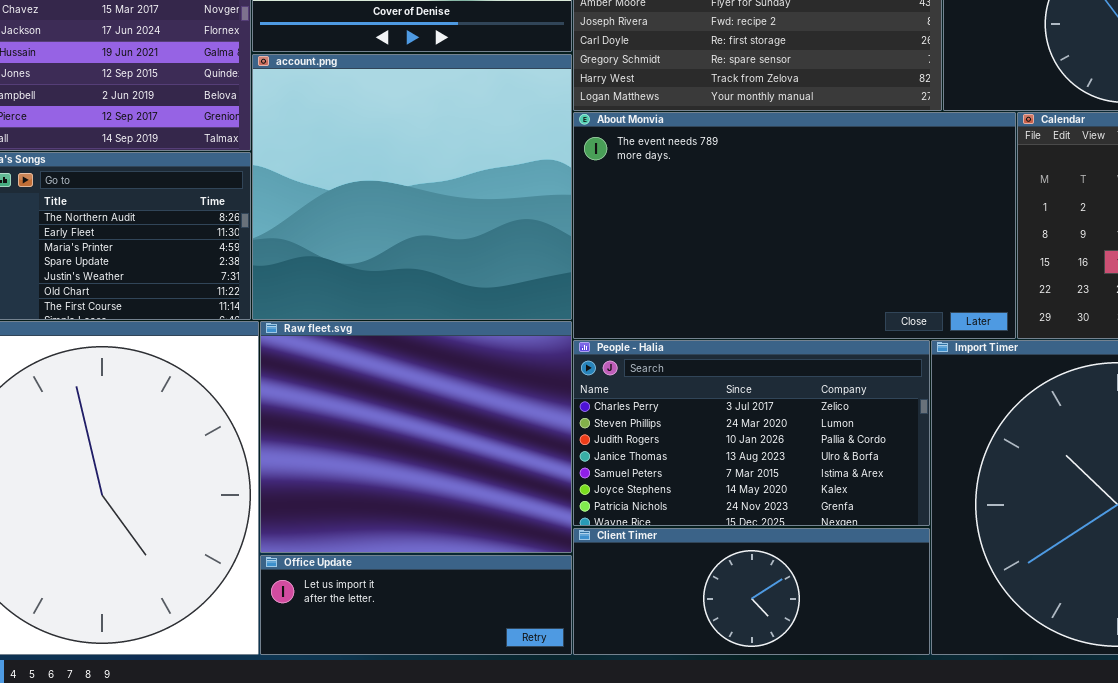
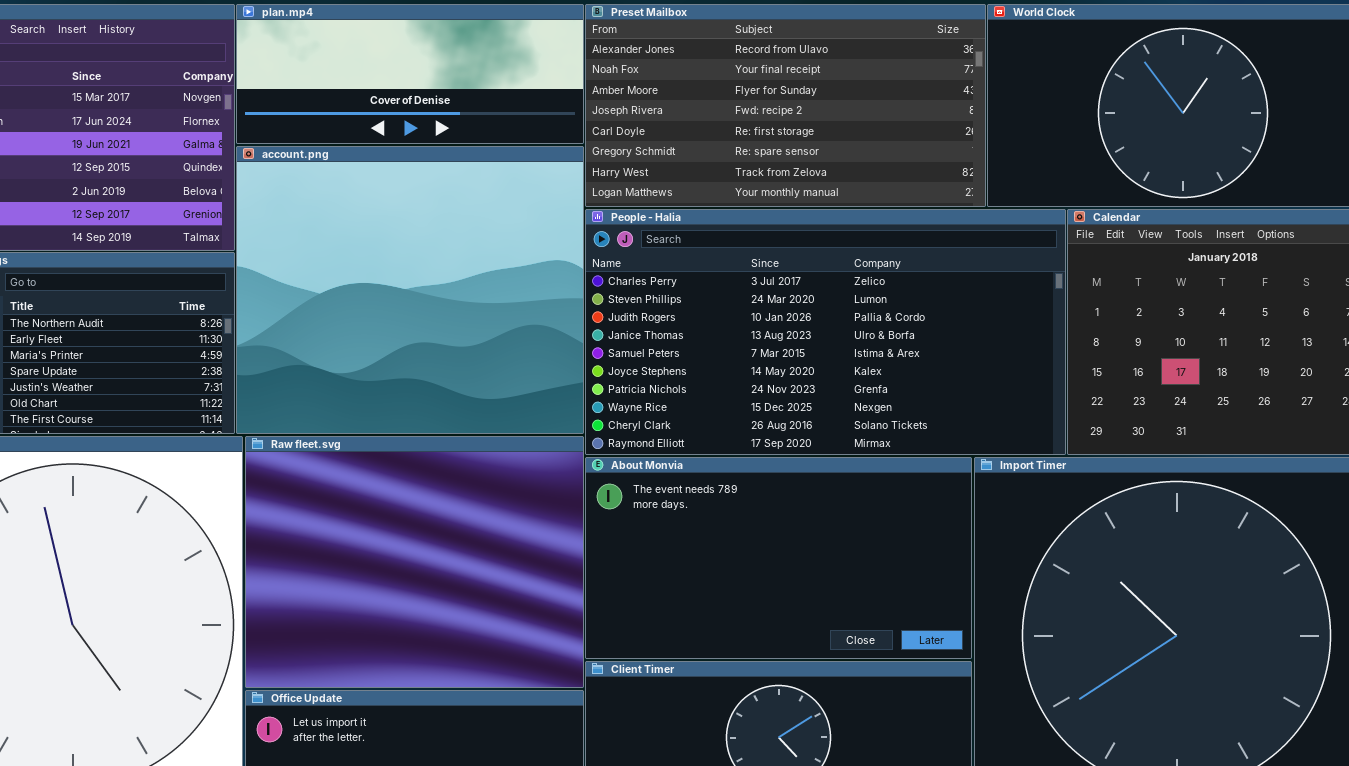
About Monvia: [573,112,1016,339] -> [585,457,972,659], moved, resized
People - Halia: [573,340,930,526] -> [585,209,1066,455], moved, resized

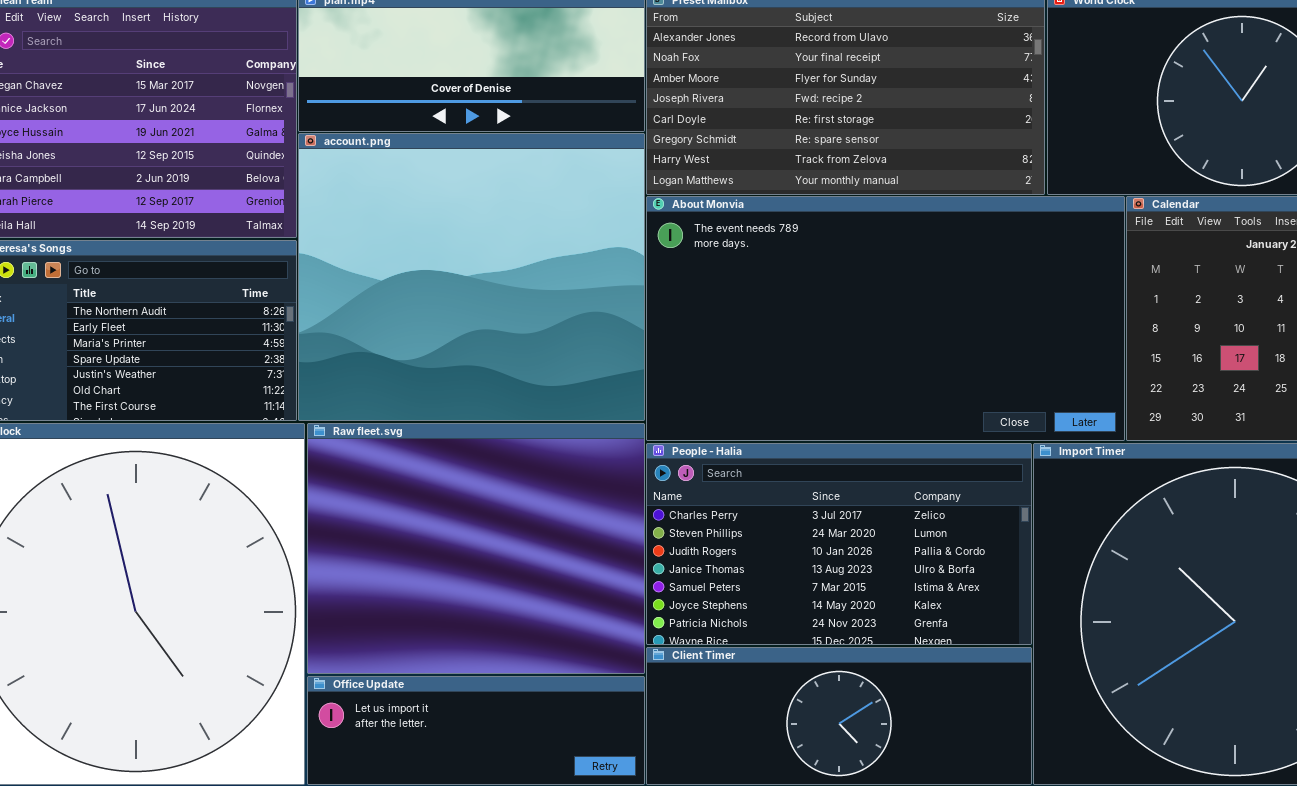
People - Halia: [585,209,1066,455] -> [646,443,1032,645], moved, resized
About Monvia: [585,457,972,659] -> [646,196,1125,441], moved, resized

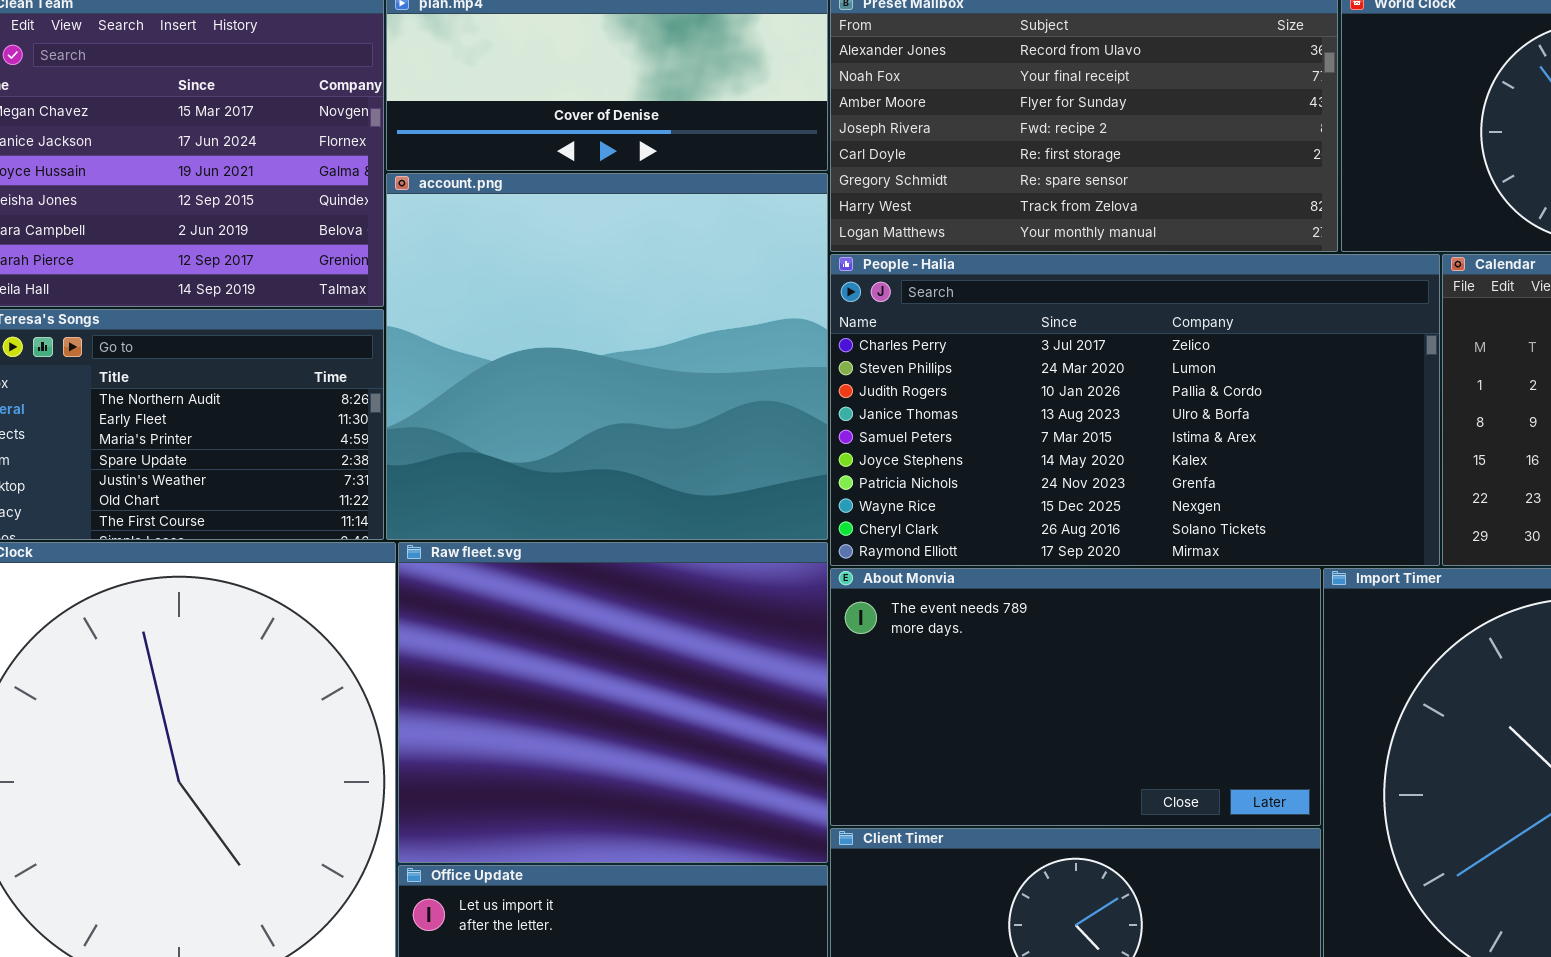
About Monvia: [646,196,1125,441] -> [830,568,1321,826], moved, resized
People - Halia: [646,443,1032,645] -> [830,254,1440,566], moved, resized

